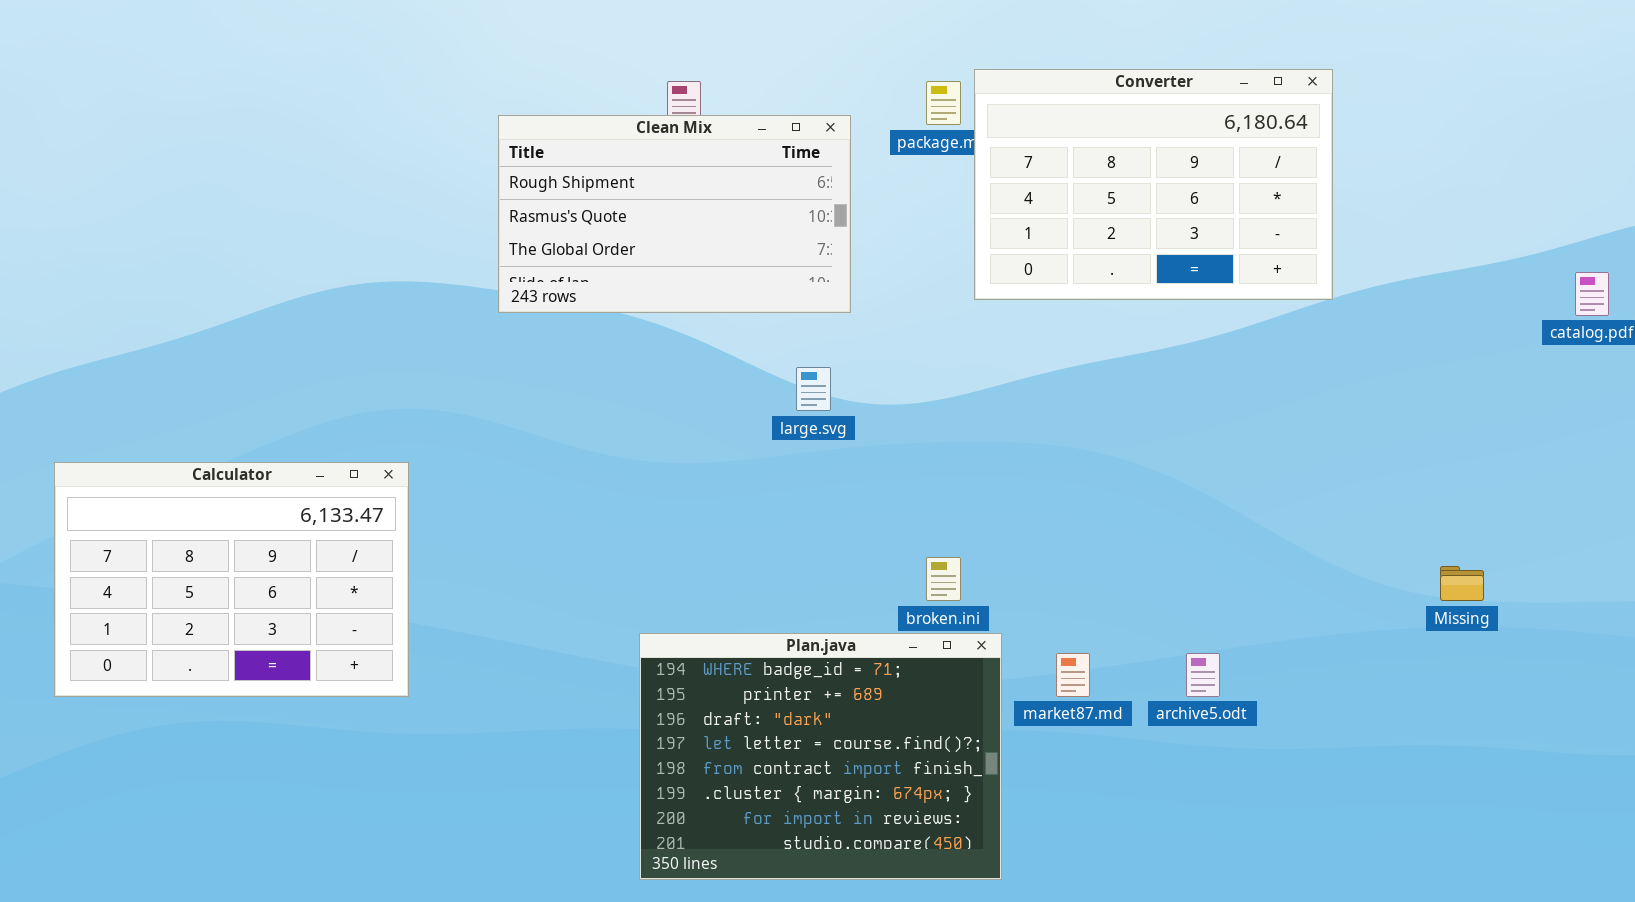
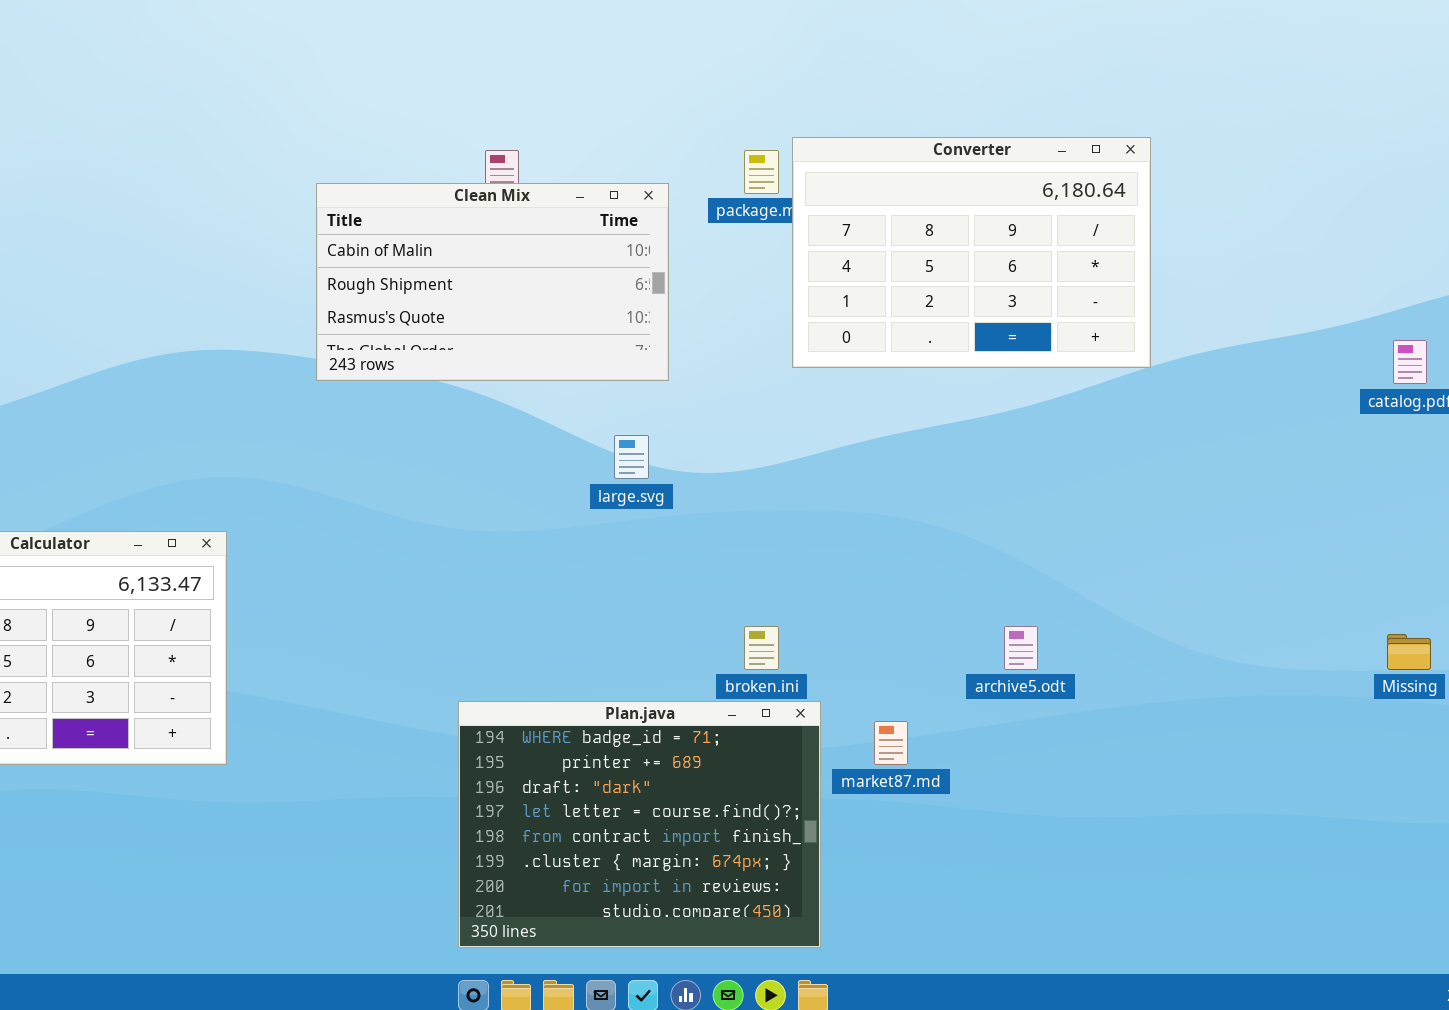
Clean Mix: [498,115,851,313] -> [316,183,669,381], scrolled up 1 row
Missing: [1440,566,1484,601] -> [1387,634,1431,670], moved
archive5.odt: [1186,653,1220,697] -> [1004,626,1038,670], moved

